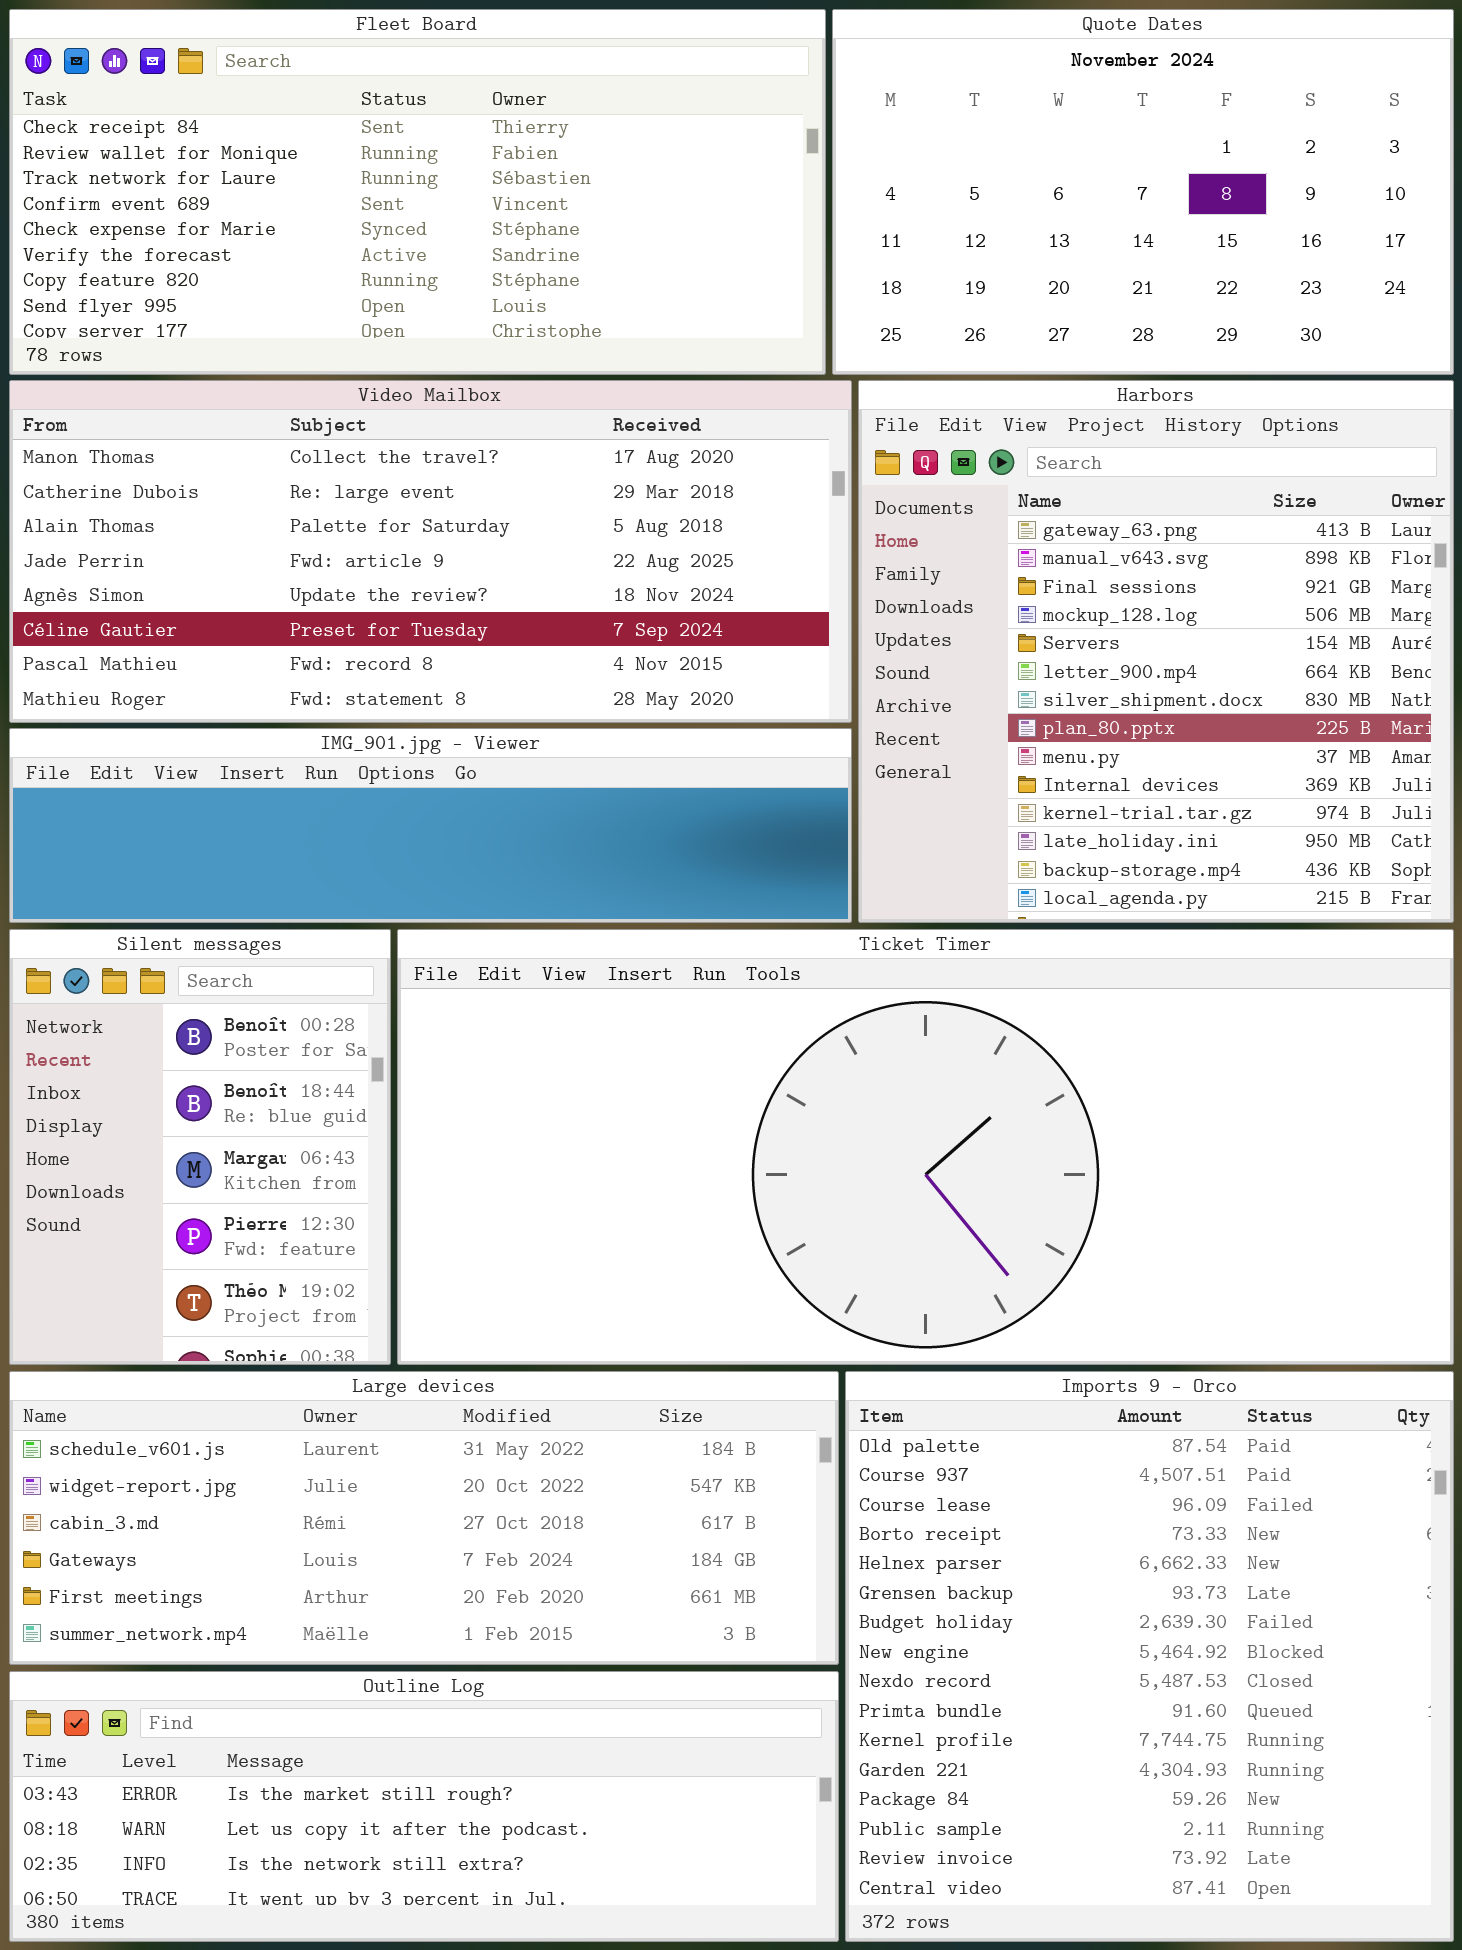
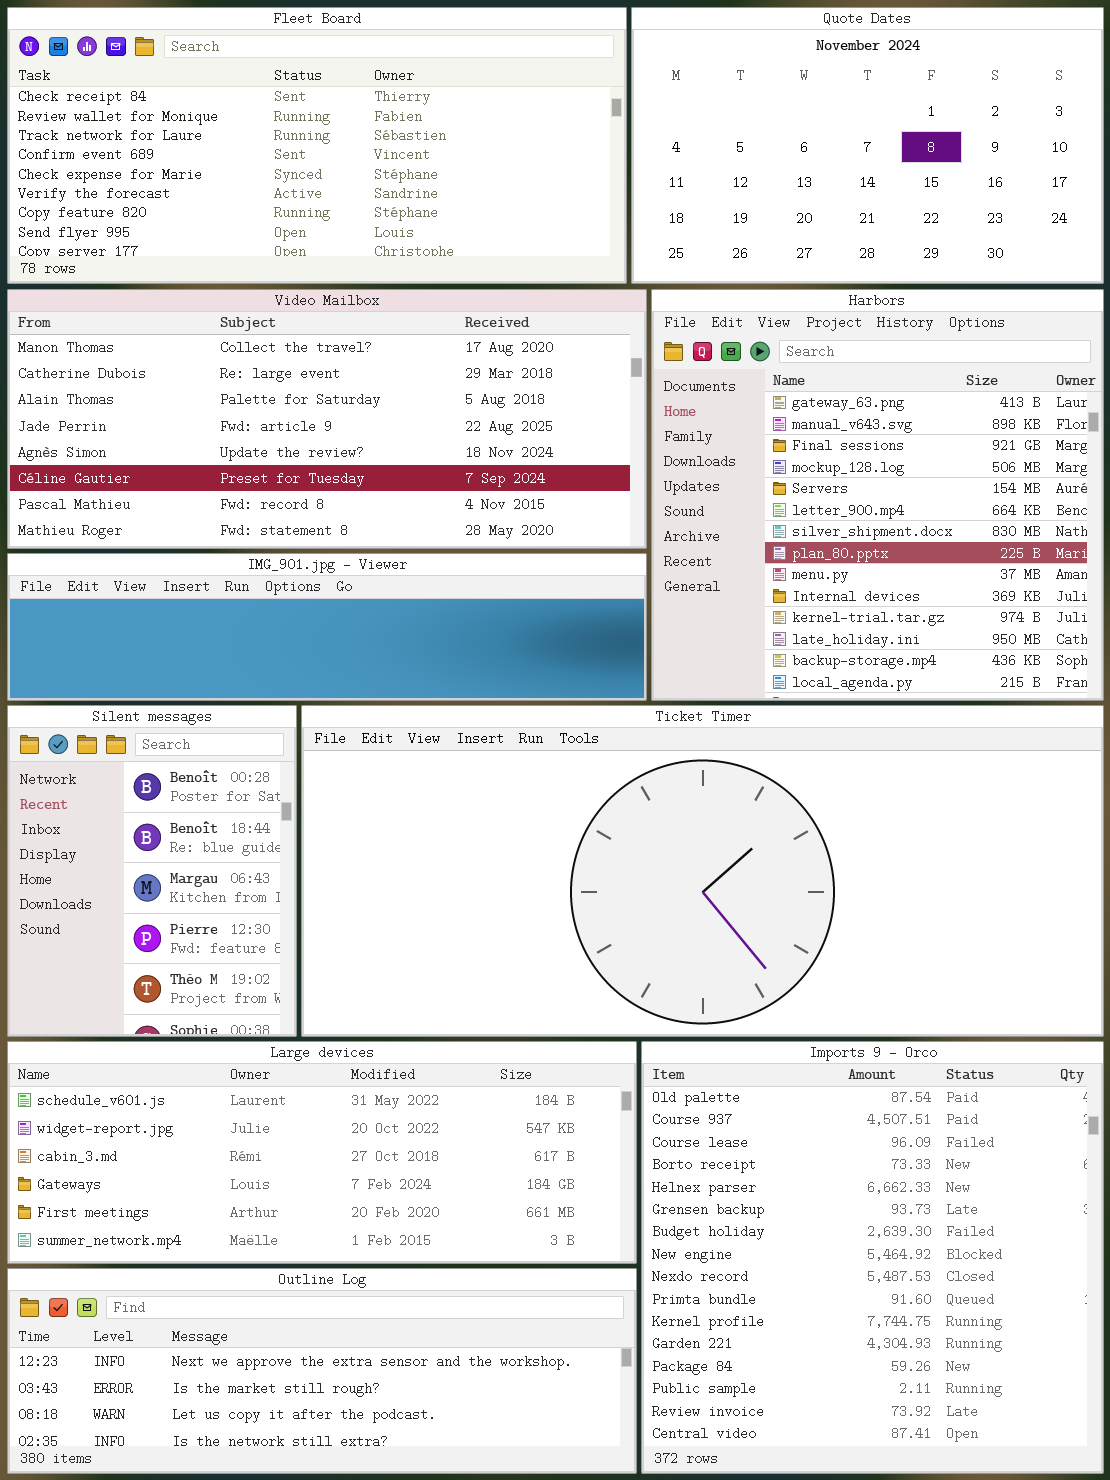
Outline Log: [9,1671,839,1942] -> [7,1268,637,1474], scrolled up 1 row

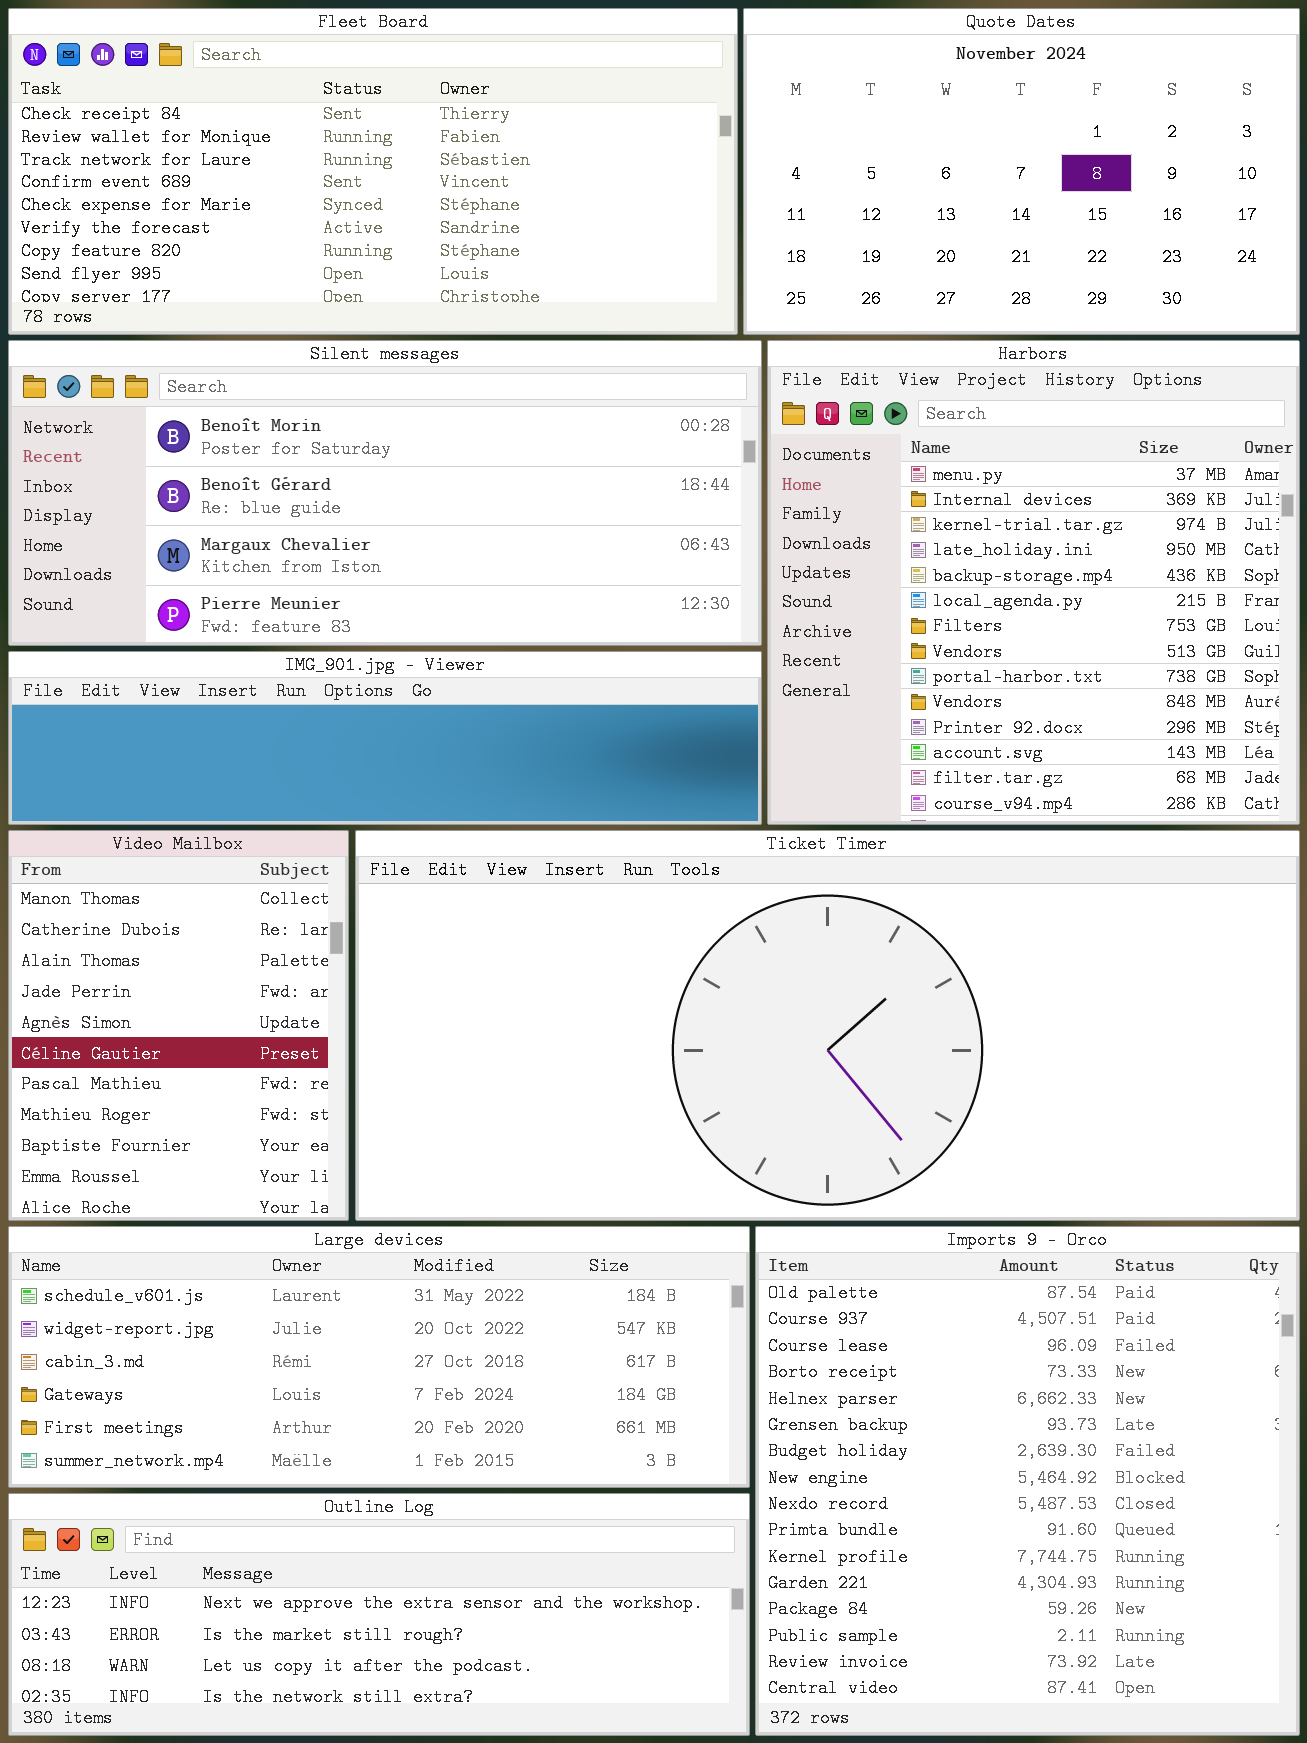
Video Mailbox: [7,289,647,549] -> [8,830,349,1221], moved, resized
Harbors: [651,289,1104,701] -> [767,340,1300,825], scrolled down 8 rows
Silent messages: [7,705,297,1037] -> [8,340,762,646], moved, resized

